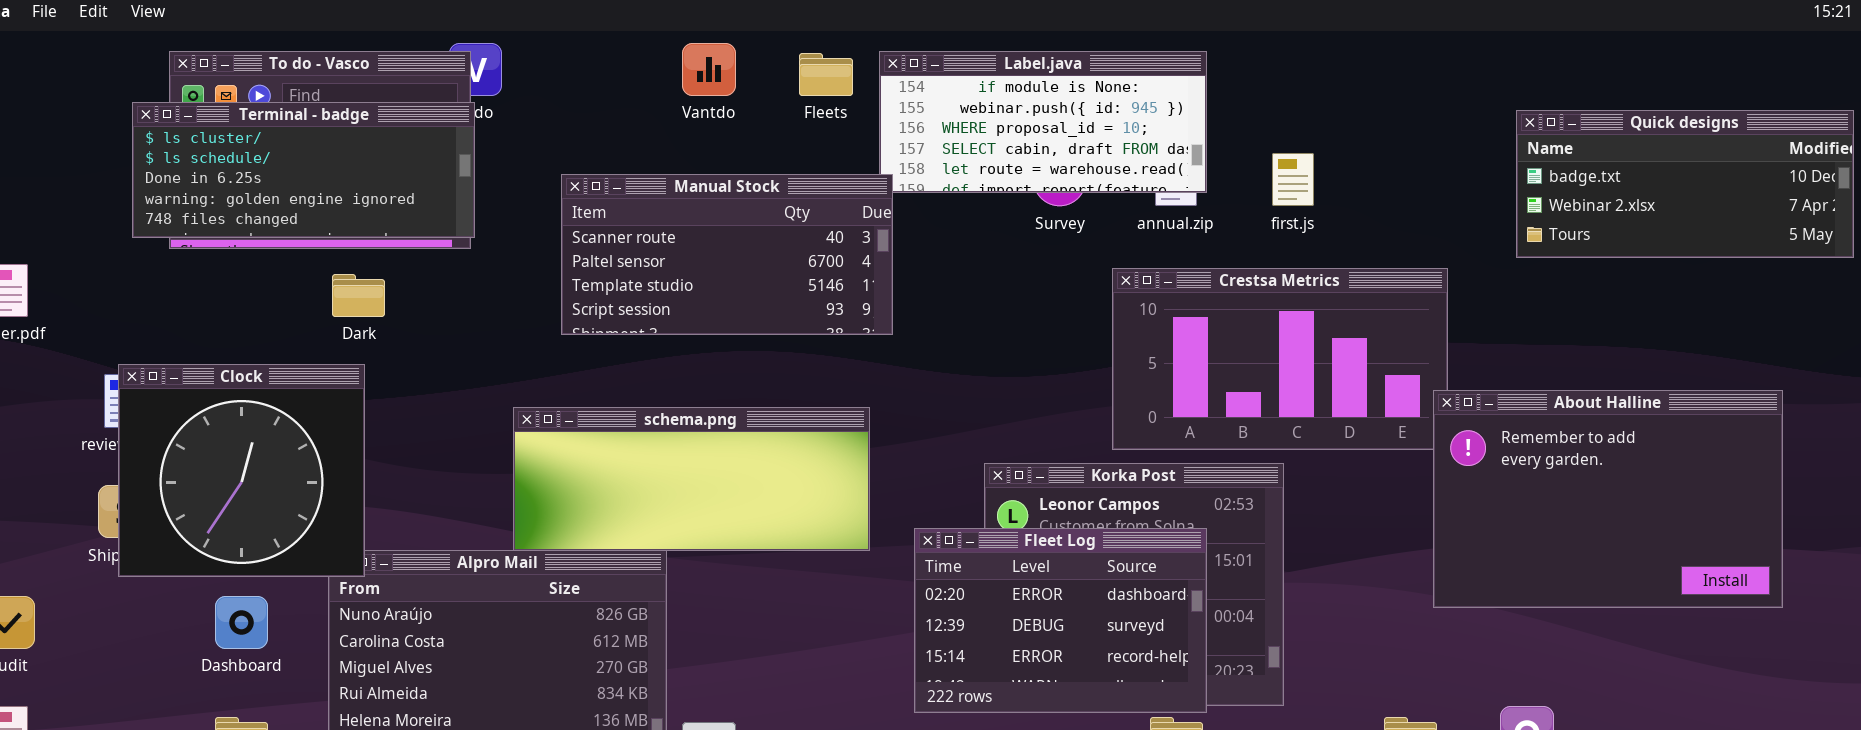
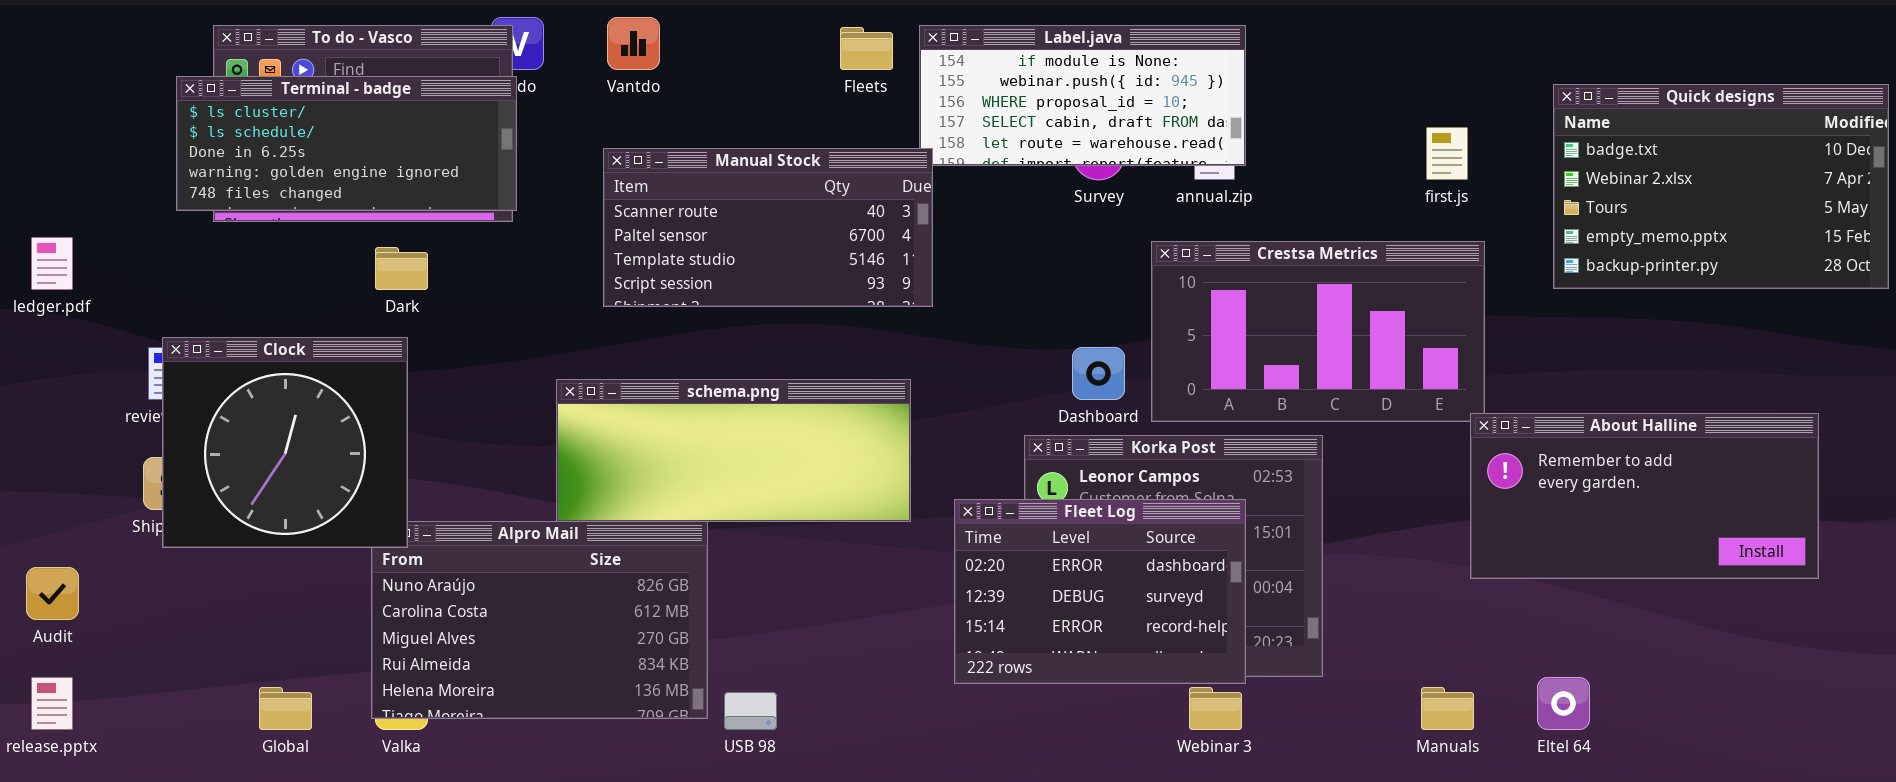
Vantdo: [682,43,736,96] -> [607,17,660,70], moved
Quick designs: [1516,110,1854,258] -> [1553,84,1889,289], resized
first.js: [1272,153,1314,206] -> [1426,127,1468,180], moved
About Halline: [1433,390,1783,608] -> [1470,413,1819,579], resized
Dashboard: [215,596,268,649] -> [1072,347,1125,400], moved

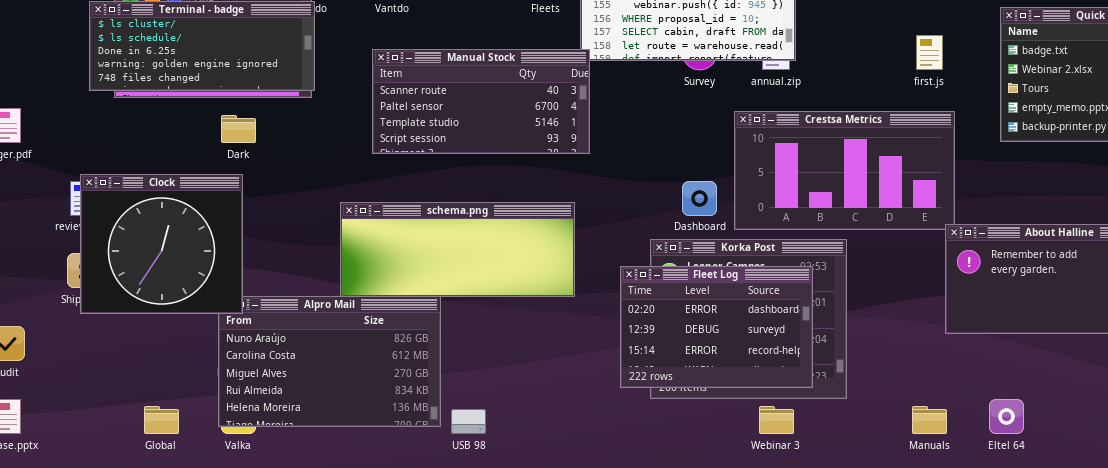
Fleet Log: [954,499,1246,684] -> [620,266,813,388], moved

